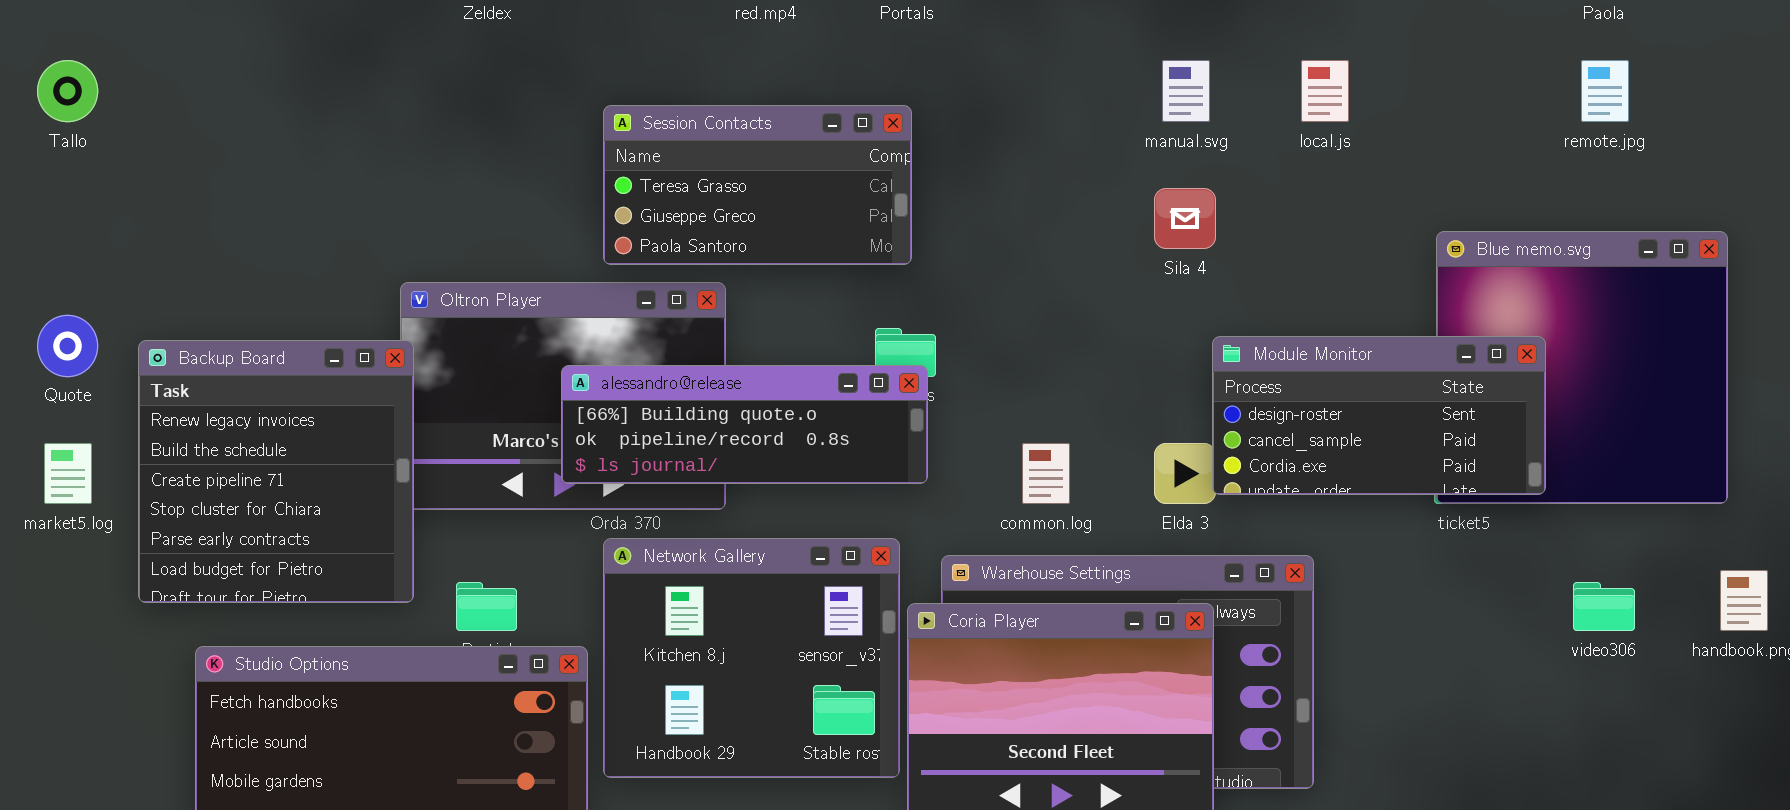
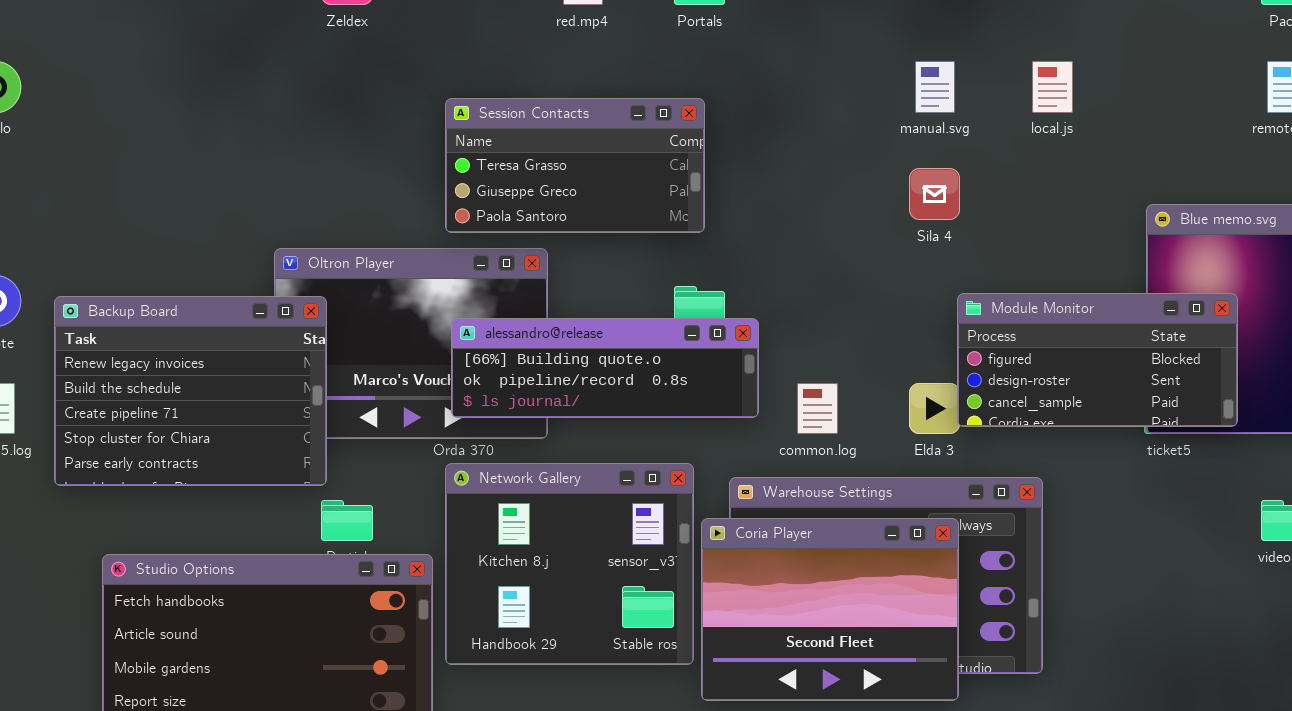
Module Monitor: [1212,336,1546,495] -> [957,293,1238,427], scrolled up 1 row
Backup Board: [138,340,414,603] -> [54,296,327,486], resized
alessandro@release: [561,365,928,484] -> [451,318,759,418], moved

